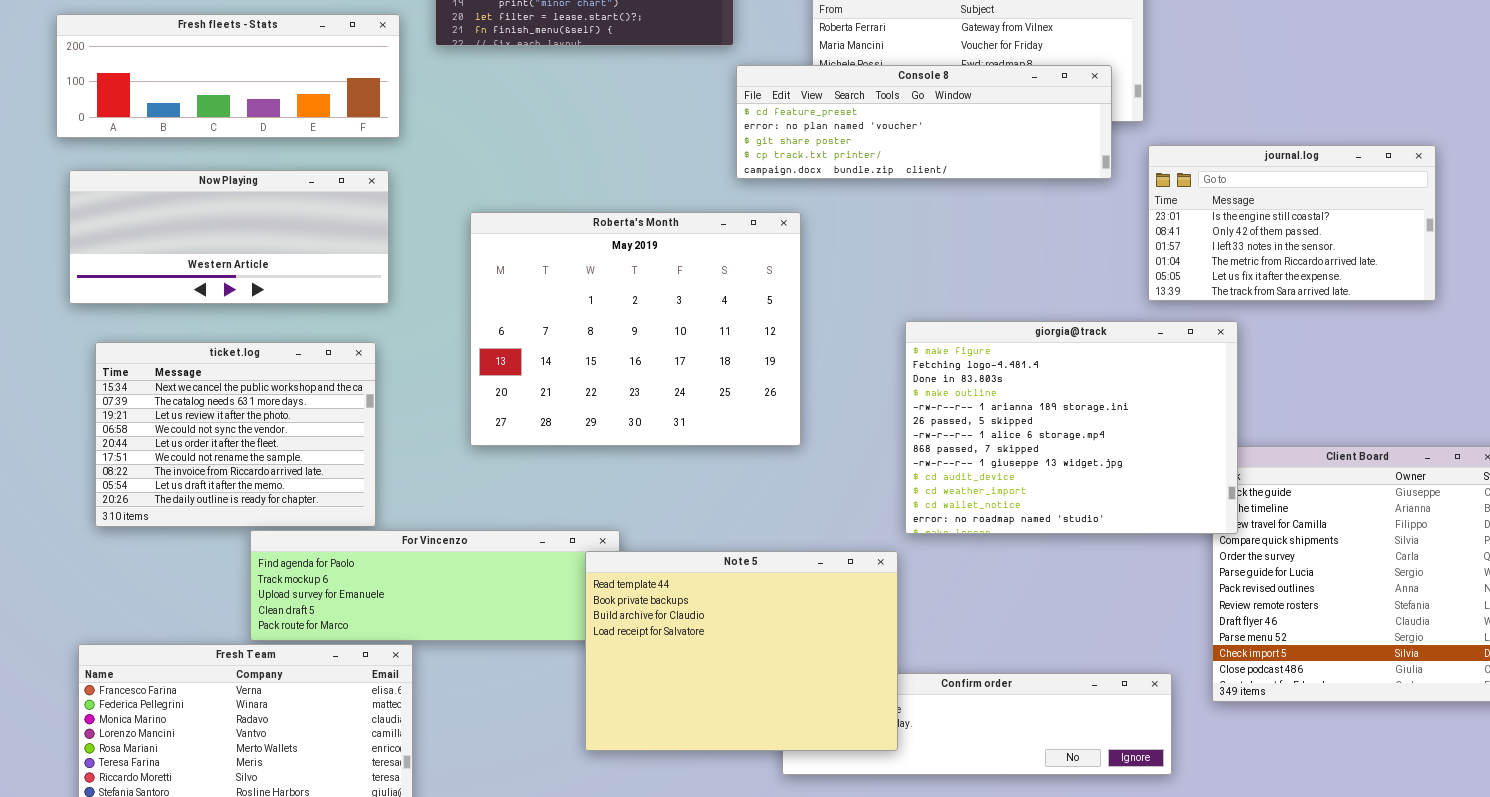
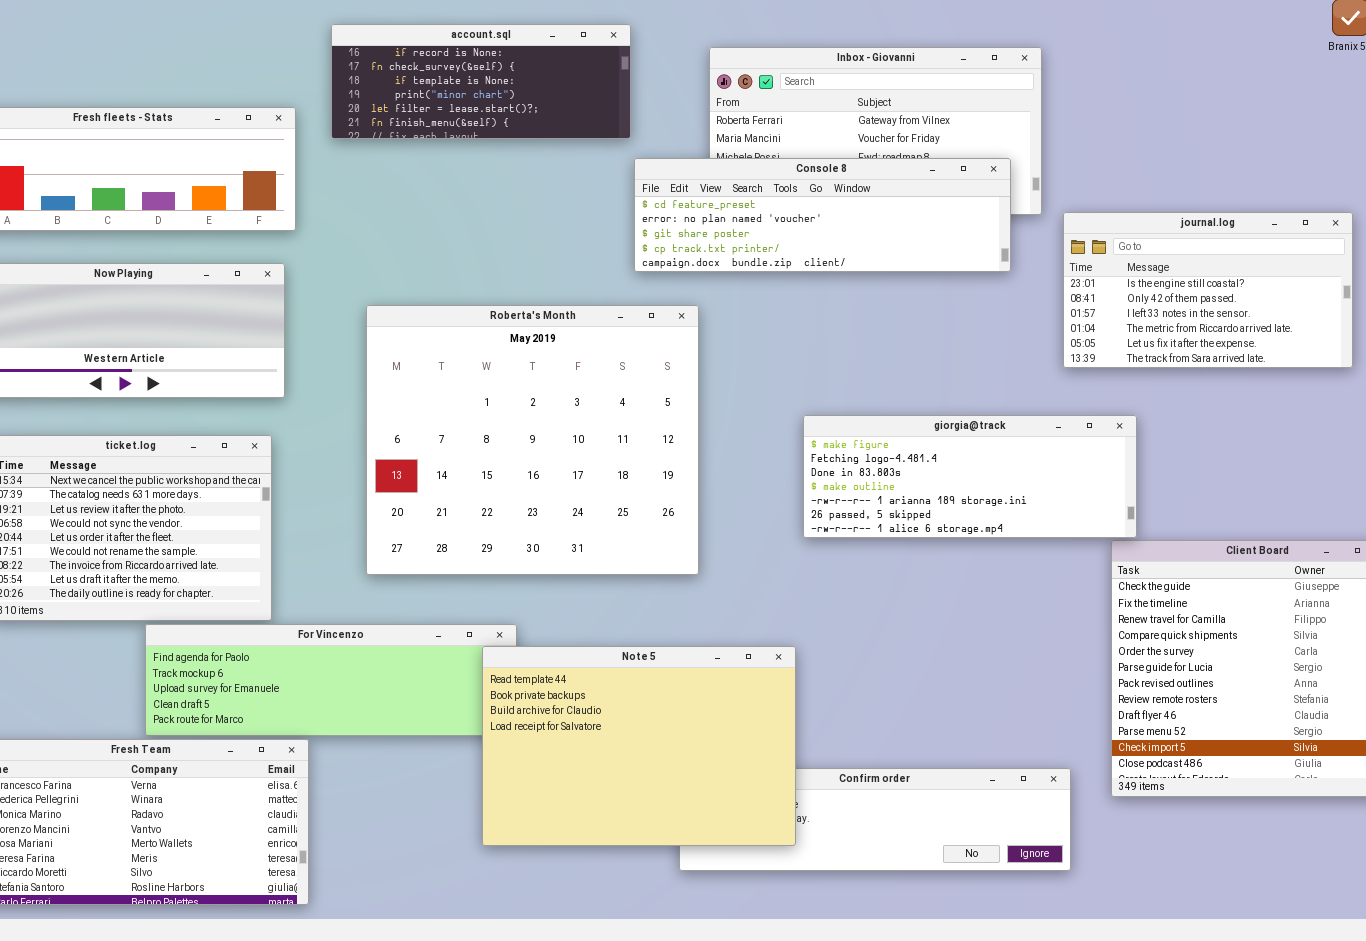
journal.log: [1148,145,1436,301] -> [1063,212,1353,368], moved
Roberta's Month: [470,212,801,446] -> [366,305,699,575], resized
giorgia@track: [905,321,1238,534] -> [803,415,1137,538], resized

